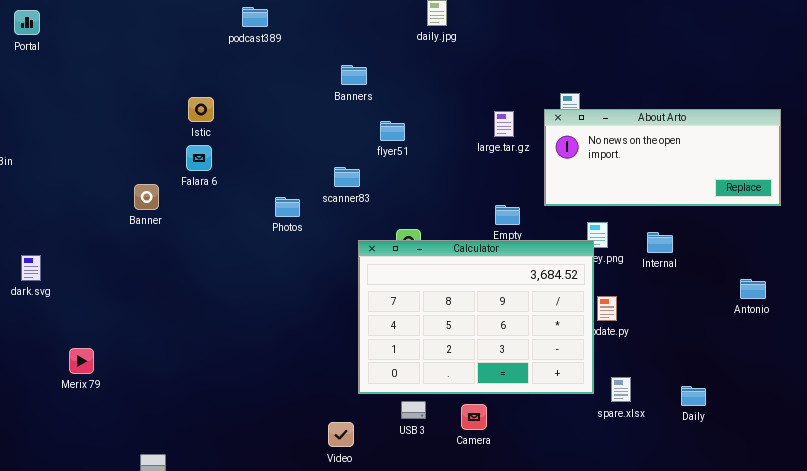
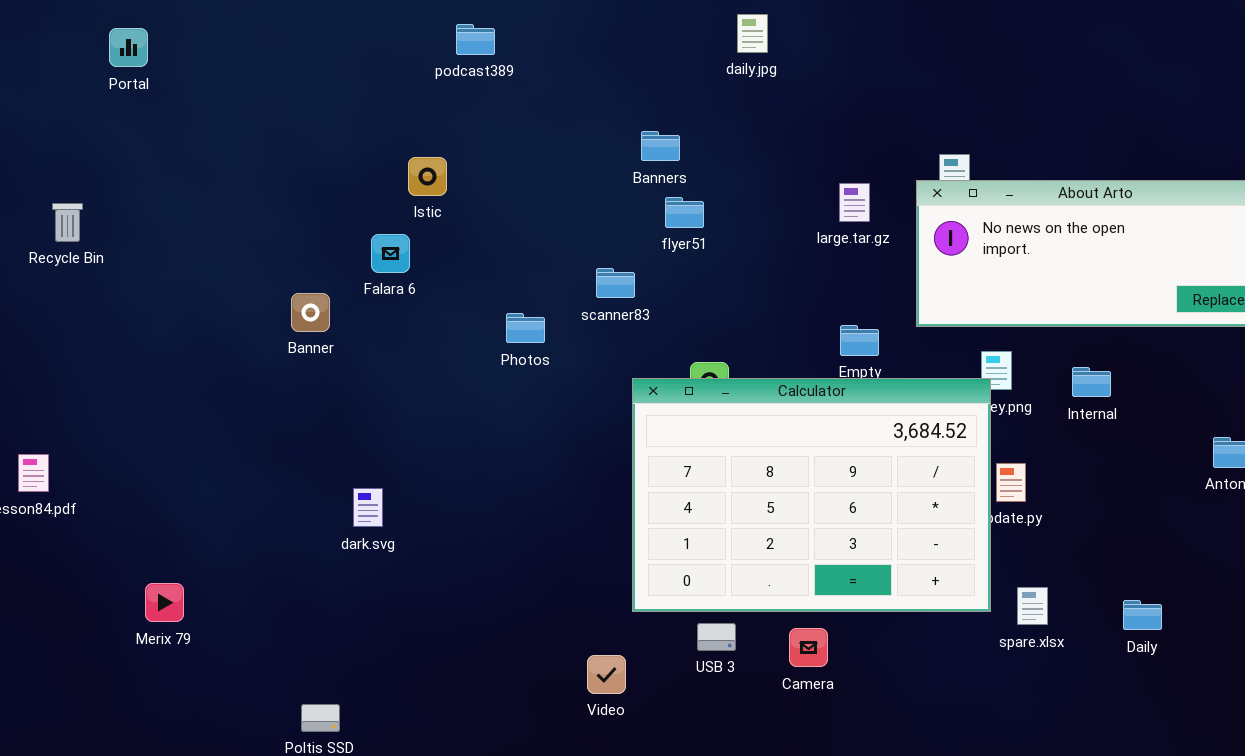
Banners: [341,65,367,85] -> [641,131,680,161], moved
Istic: [188,97,214,122] -> [408,157,447,196], moved
dark.svg: [21,255,41,281] -> [353,488,383,527], moved
Merix 79: [69,348,94,374] -> [145,583,184,622], moved

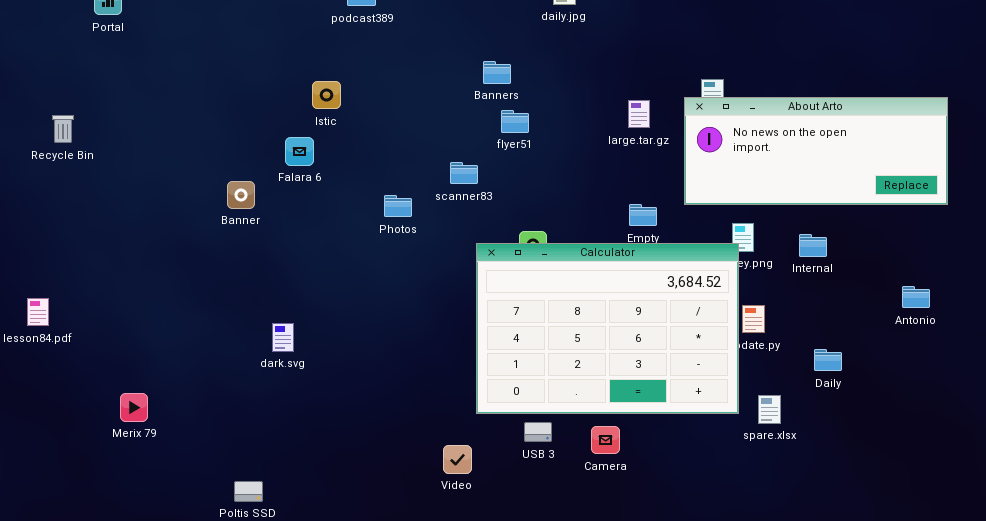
Daily: [1123,600,1162,630] -> [814,349,842,371], moved

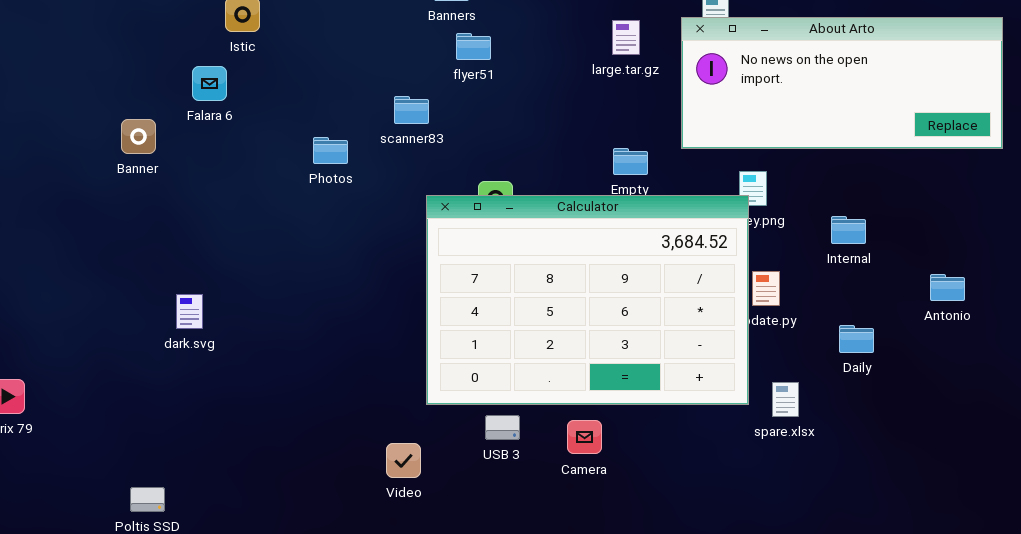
Internal: [799,234,827,257] -> [831,216,866,244], moved
Antonio: [902,286,930,308] -> [930,274,965,301], moved

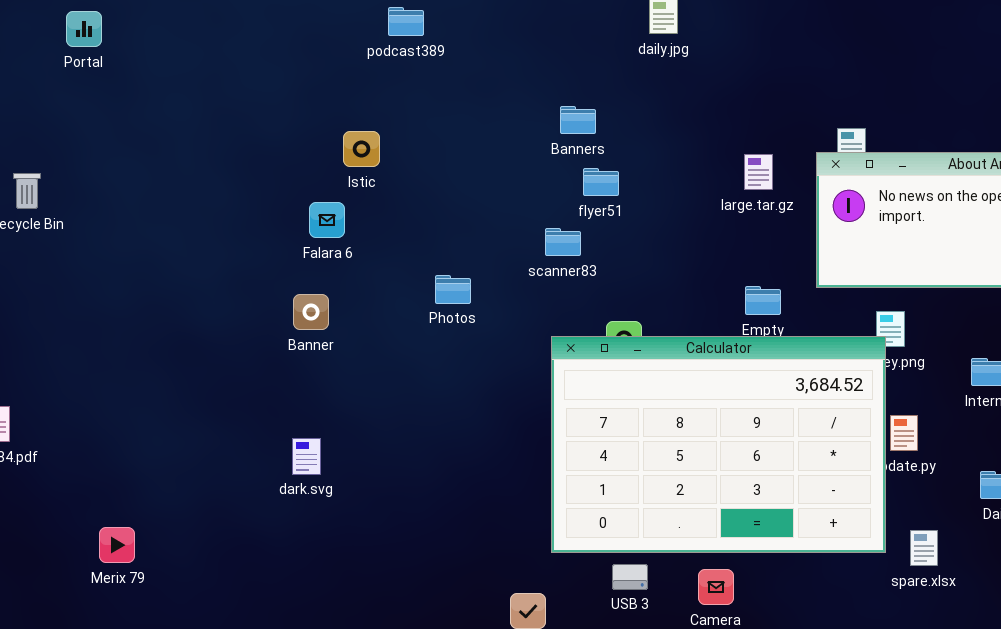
scanner83: [394,96,429,124] -> [545,228,581,256], moved
Banner: [121,119,156,154] -> [293,294,329,330], moved

